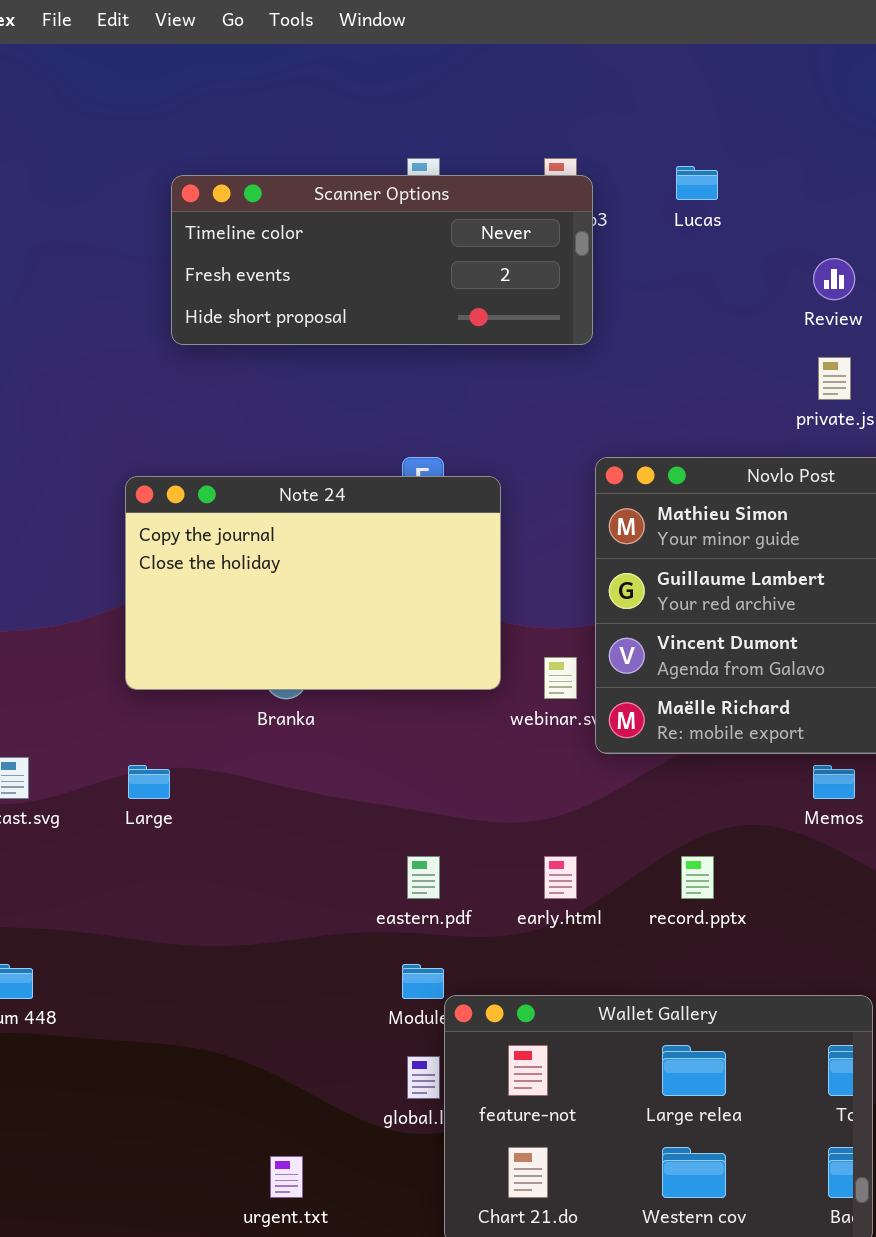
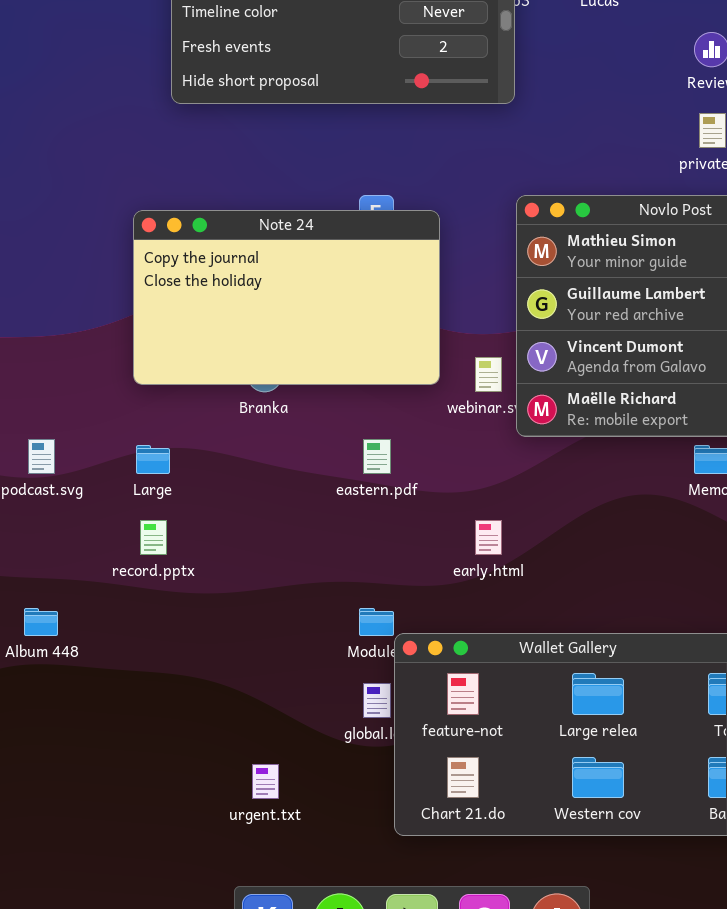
eastern.pdf: [407,856,440,899] -> [363,439,391,474], moved
record.pptx: [681,856,714,899] -> [140,520,167,555], moved

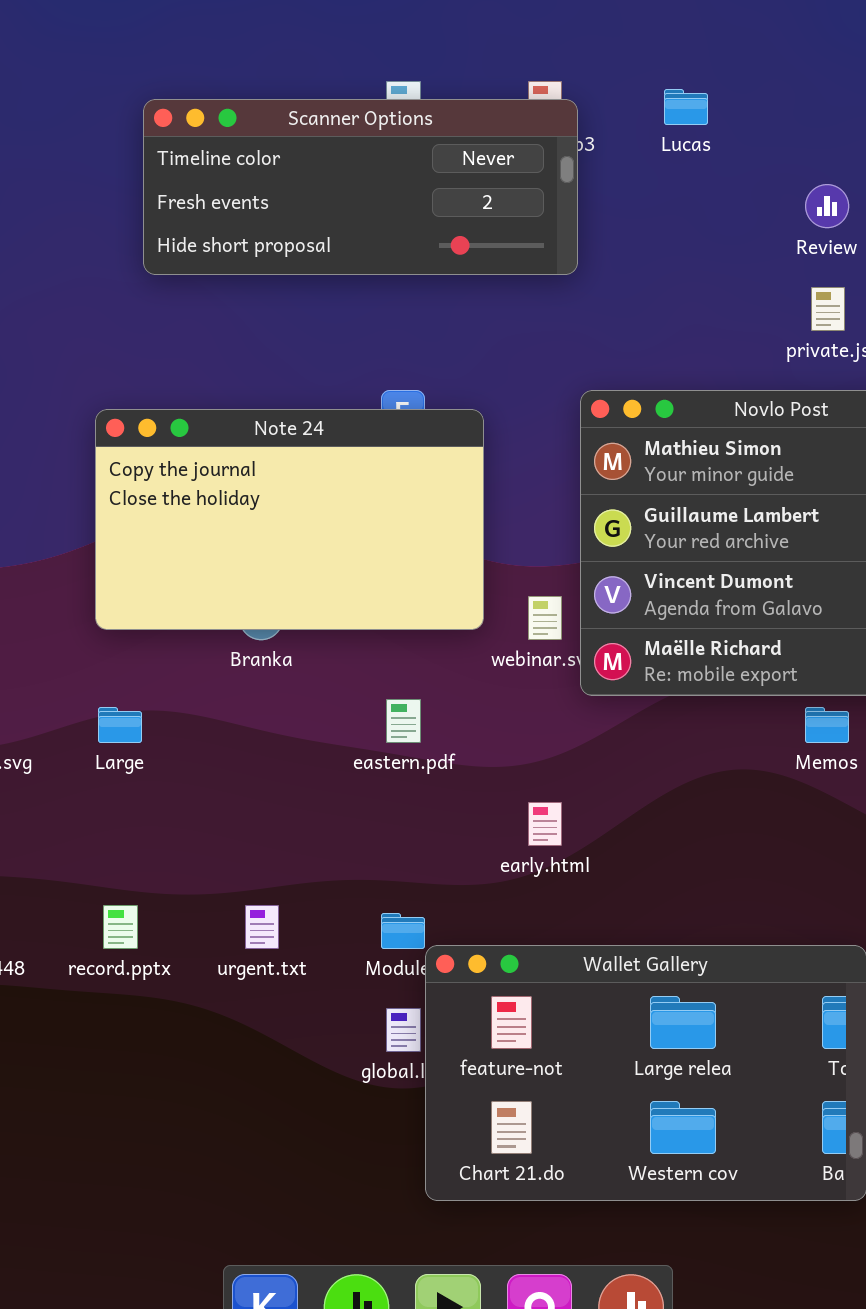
record.pptx: [140,520,167,555] -> [103,905,138,949], moved
urgent.txt: [252,764,279,799] -> [245,905,279,949], moved

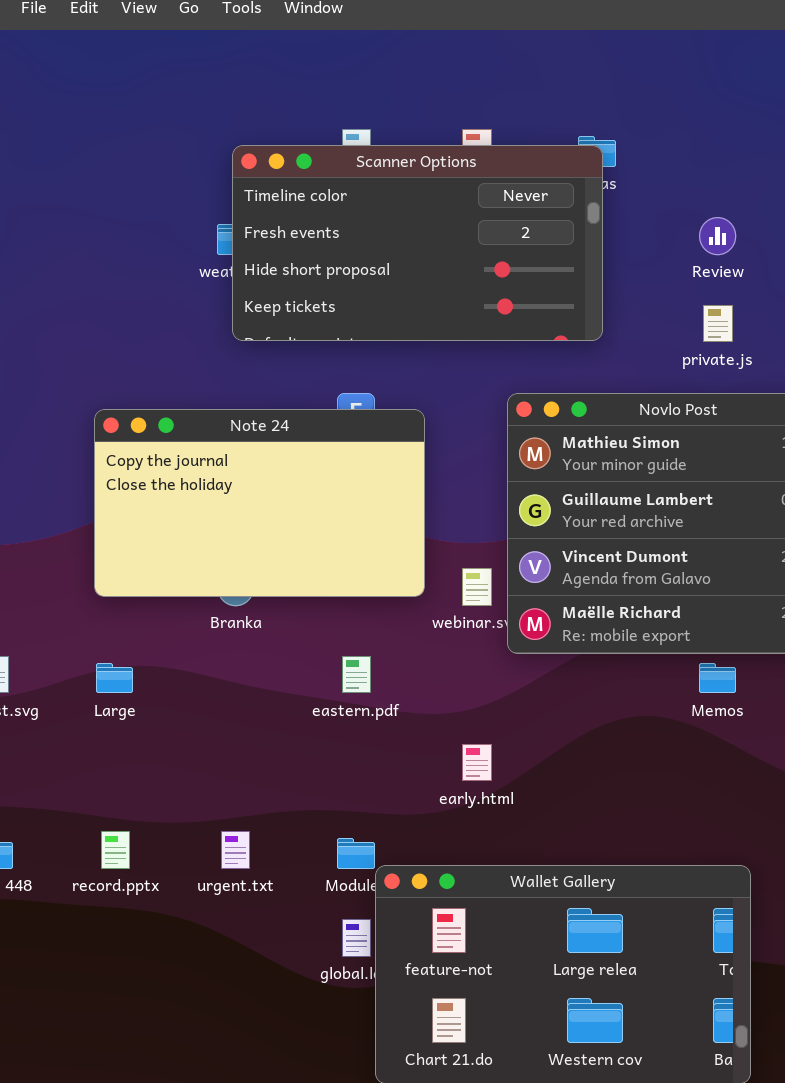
Scanner Options: [143,99,578,275] -> [232,145,603,341], moved, resized

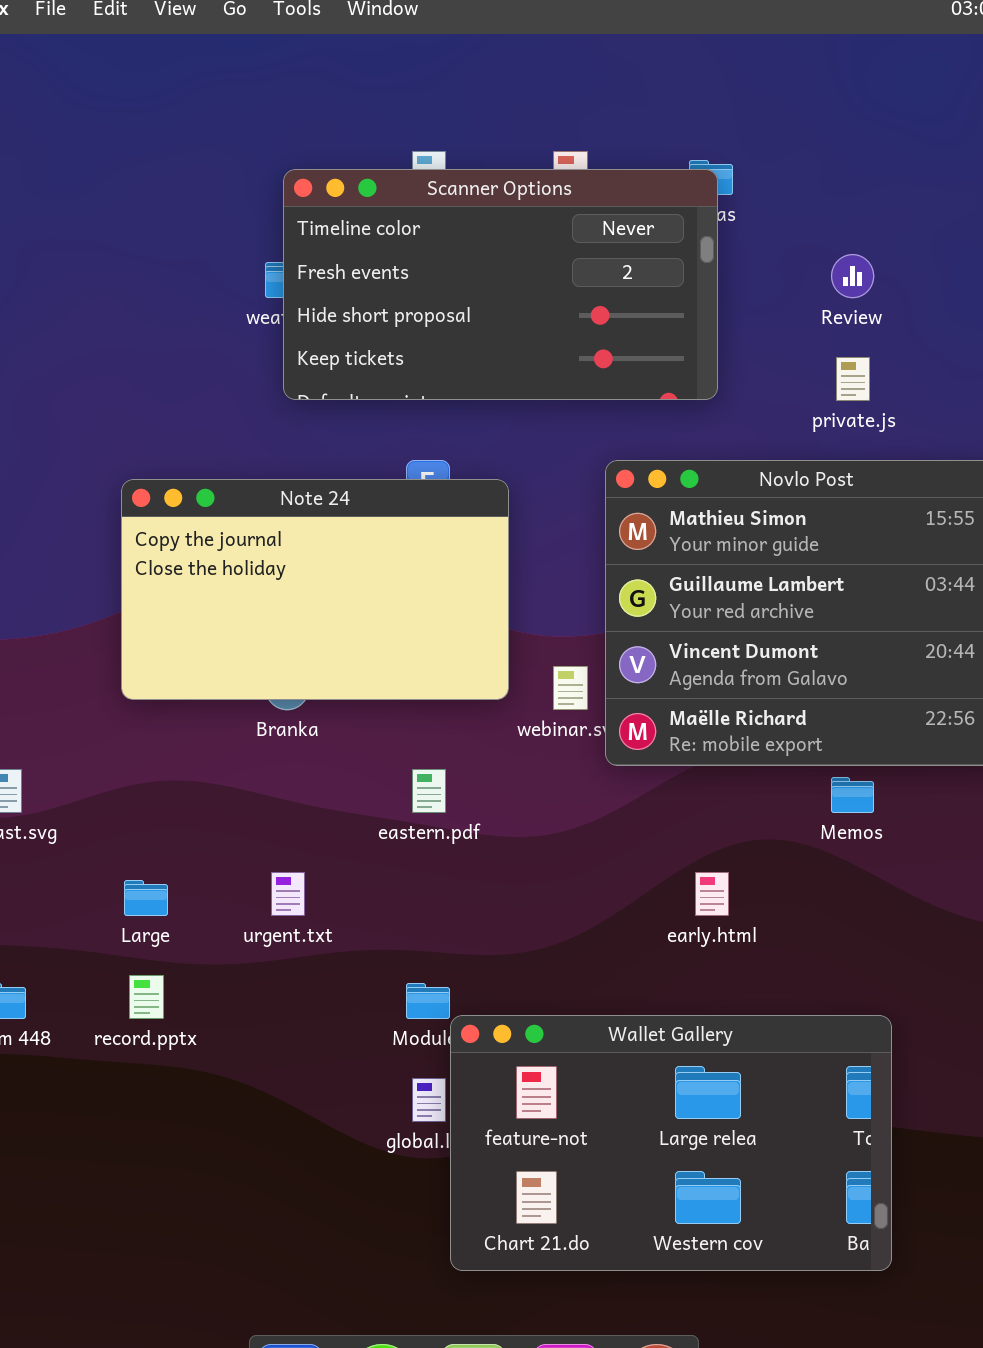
Large: [96,663,133,693] -> [124,880,168,916], moved
early.html: [462,744,492,781] -> [695,872,729,916], moved
urgent.txt: [221,831,250,869] -> [271,872,305,916], moved

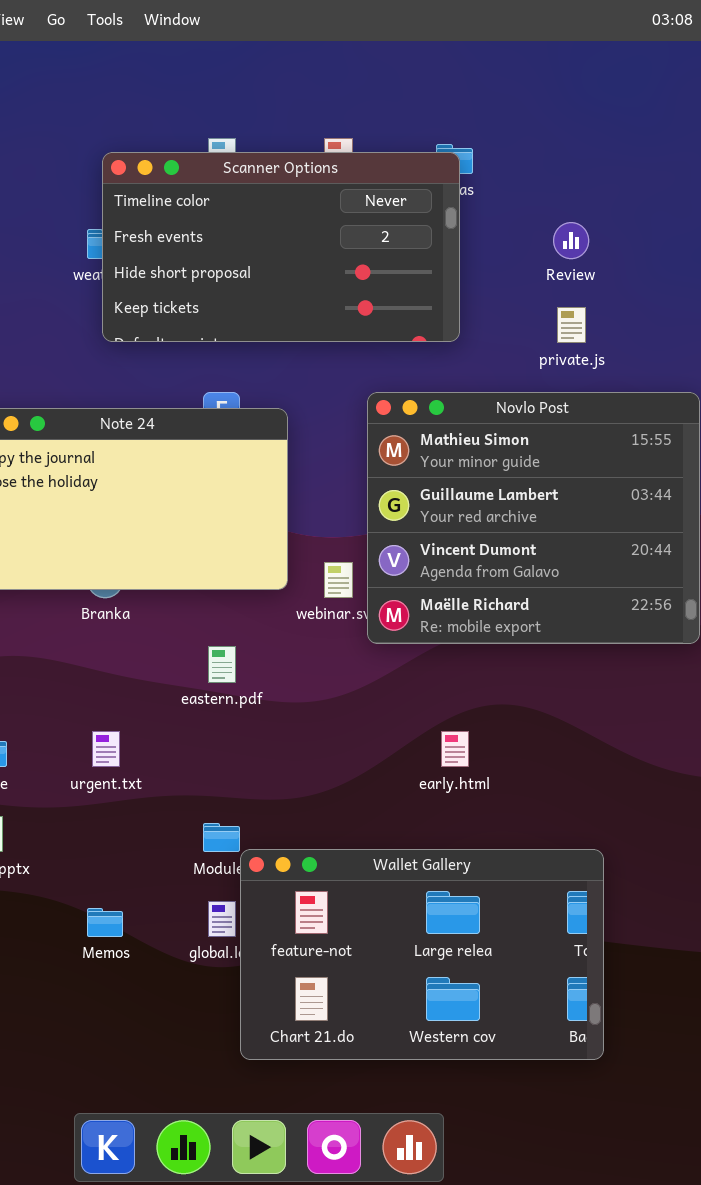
Memos: [831,777,874,813] -> [87,908,123,937], moved

